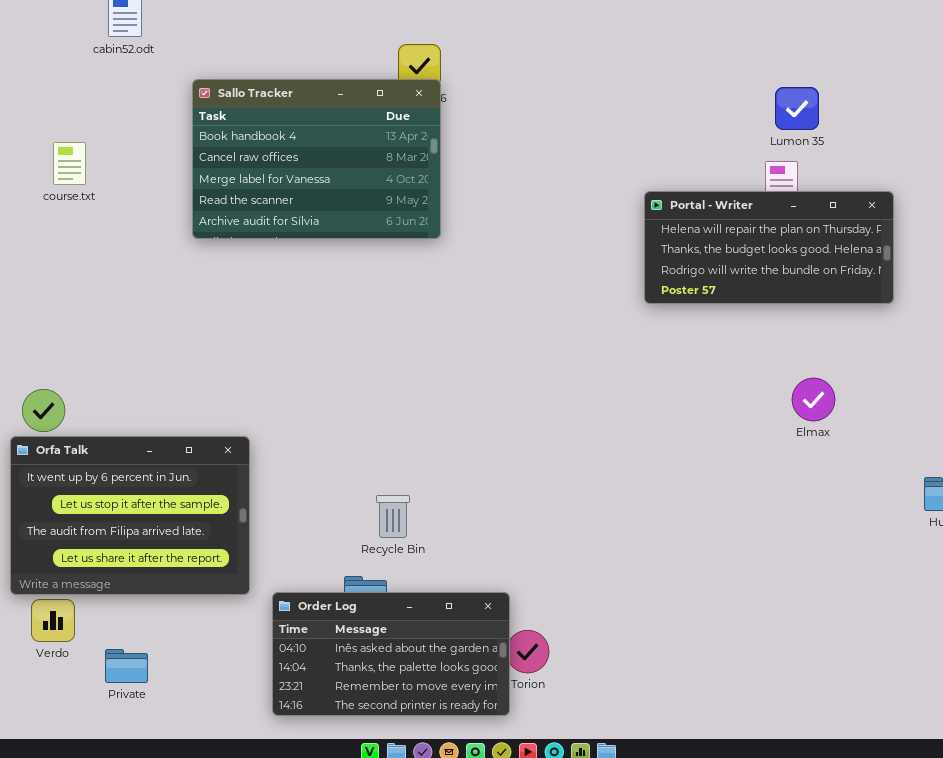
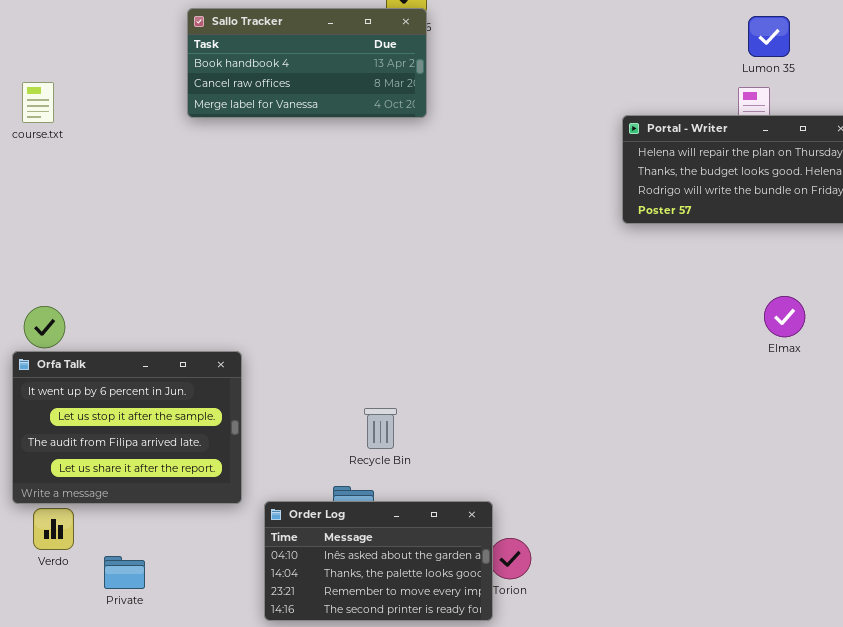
Sallo Tracker: [192,79,441,239] -> [187,8,427,118], resized
course.txt: [53,142,86,185] -> [22,82,54,123], moved

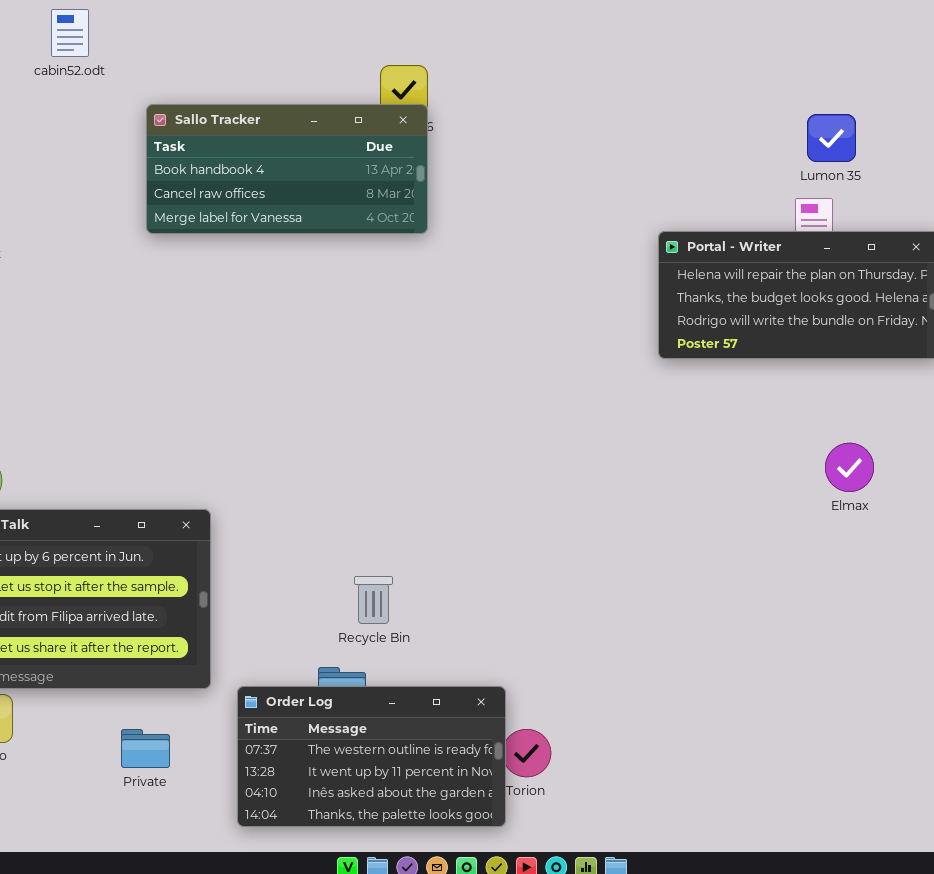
Order Log: [264,501,493,621] -> [237,686,506,827], scrolled up 2 rows
Private: [104,556,145,589] -> [121,729,170,768], moved

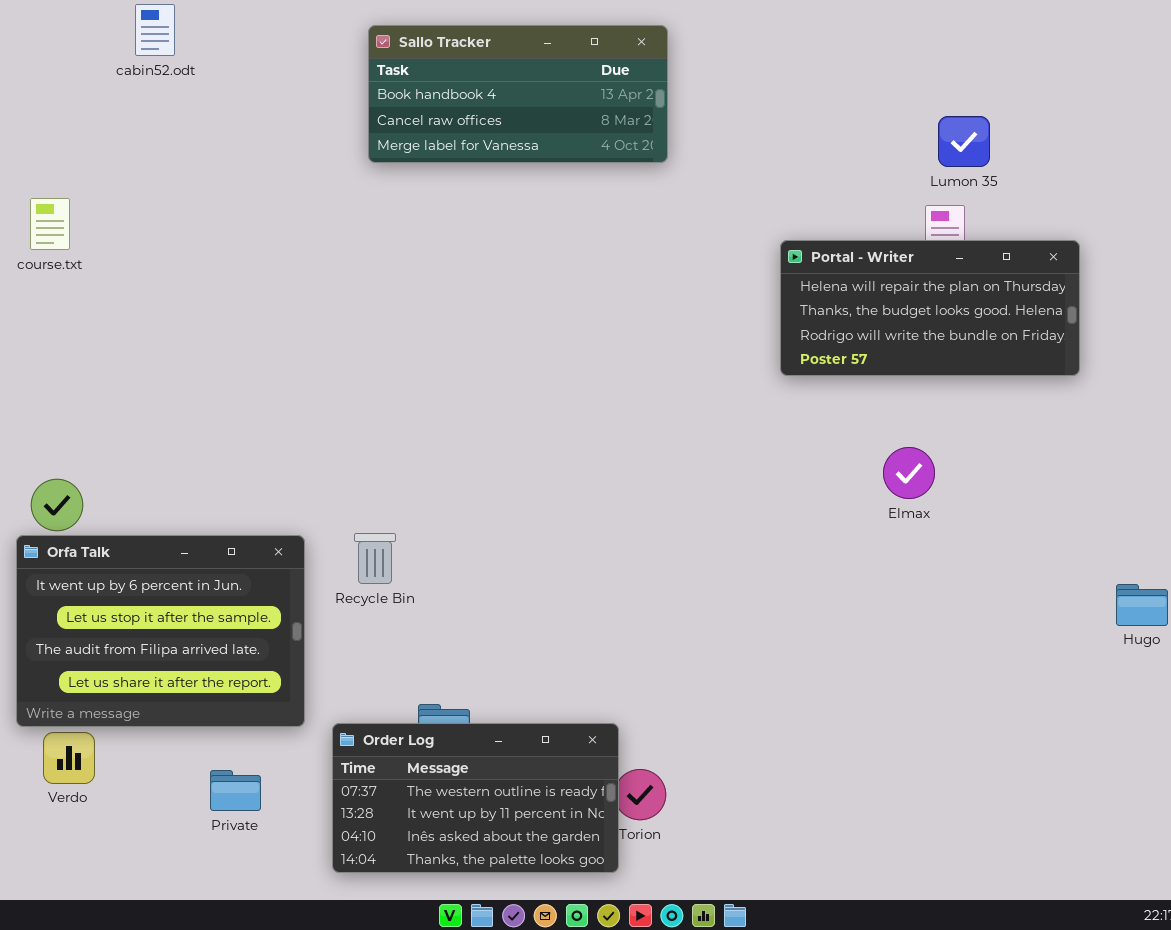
Sallo Tracker: [146,104,428,234] -> [368,25,668,163], moved
Elmax: [825,443,874,492] -> [883,447,935,499], moved
Recycle Bin: [354,576,393,624] -> [354,533,396,584], moved

